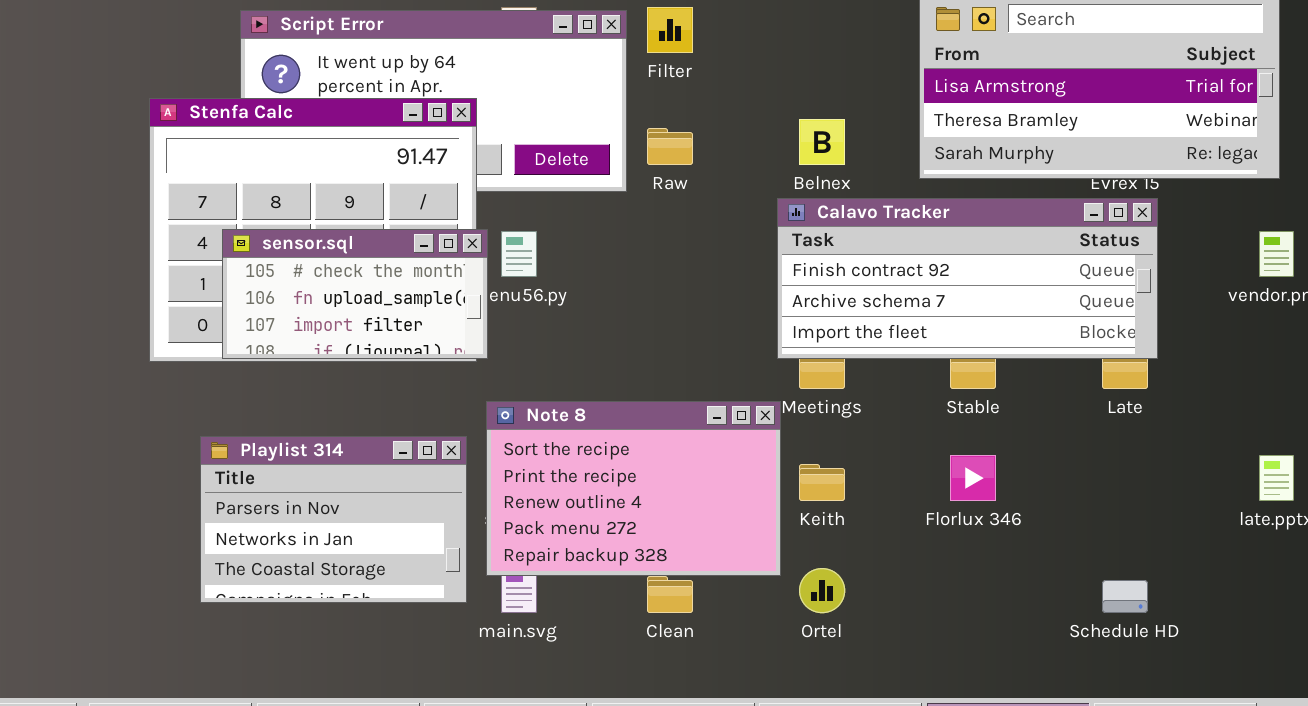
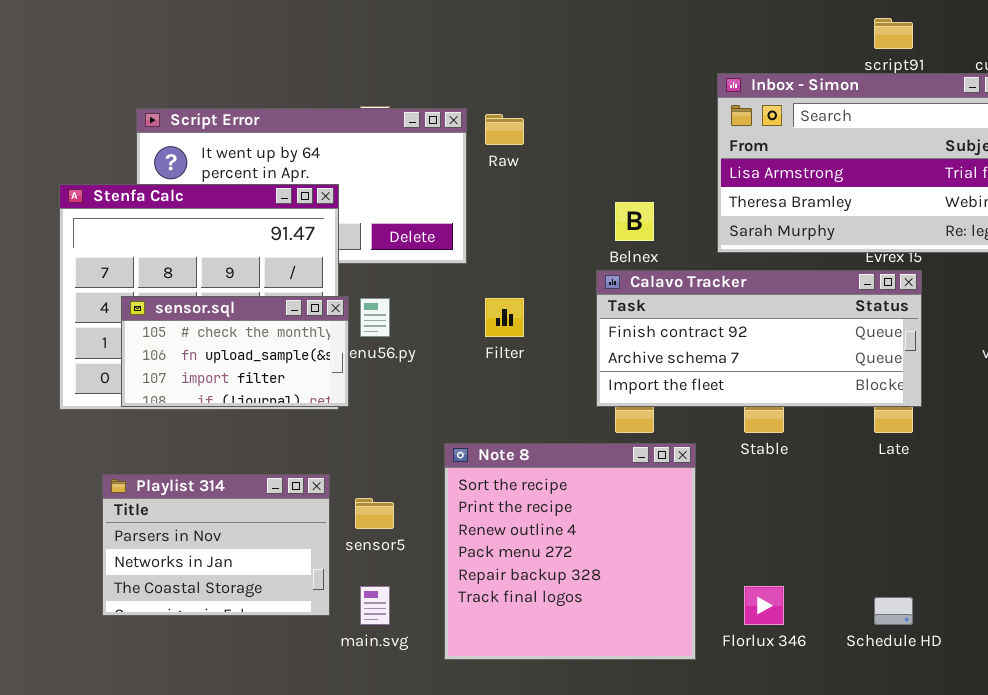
Filter: [647,7,693,53] -> [485,298,524,337], moved
Raw: [647,128,693,165] -> [485,114,524,145], moved
Note 8: [486,401,781,576] -> [444,443,696,660], moved, resized
Florlux 346: [950,455,996,501] -> [744,586,784,625], moved

